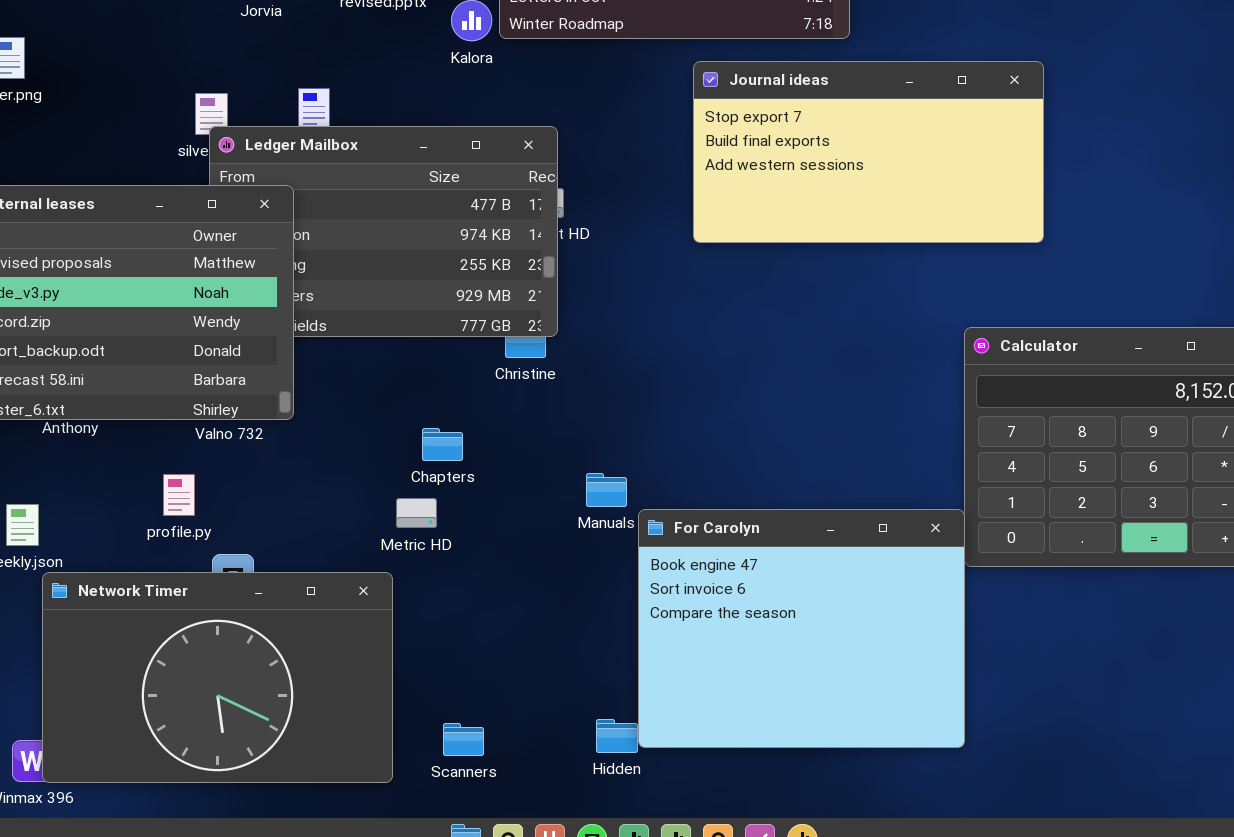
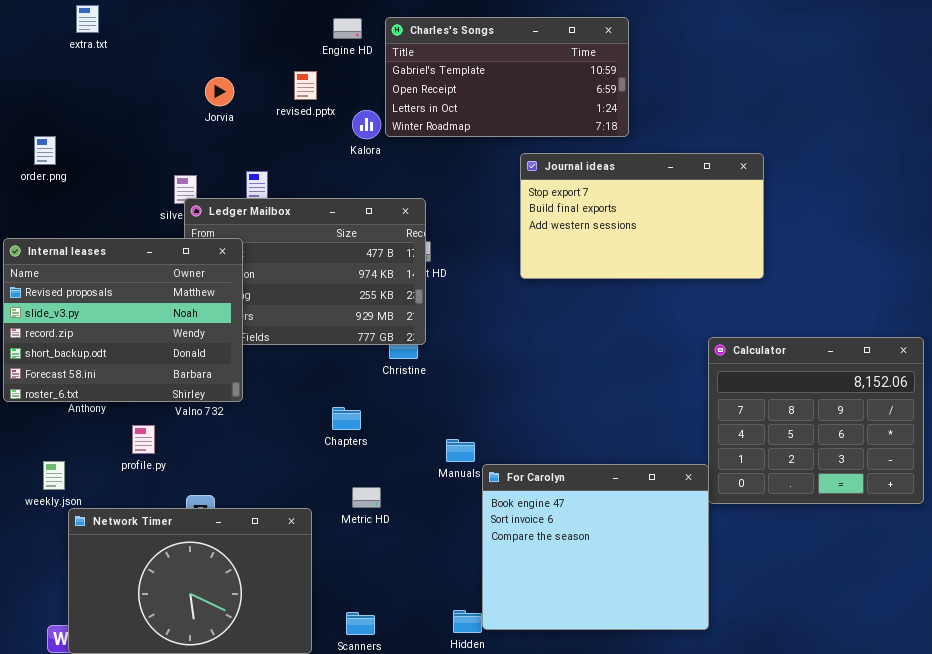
profile.py: [163,474,195,516] -> [132,425,155,454], moved
Metric HD: [396,498,437,528] -> [352,487,381,508], moved

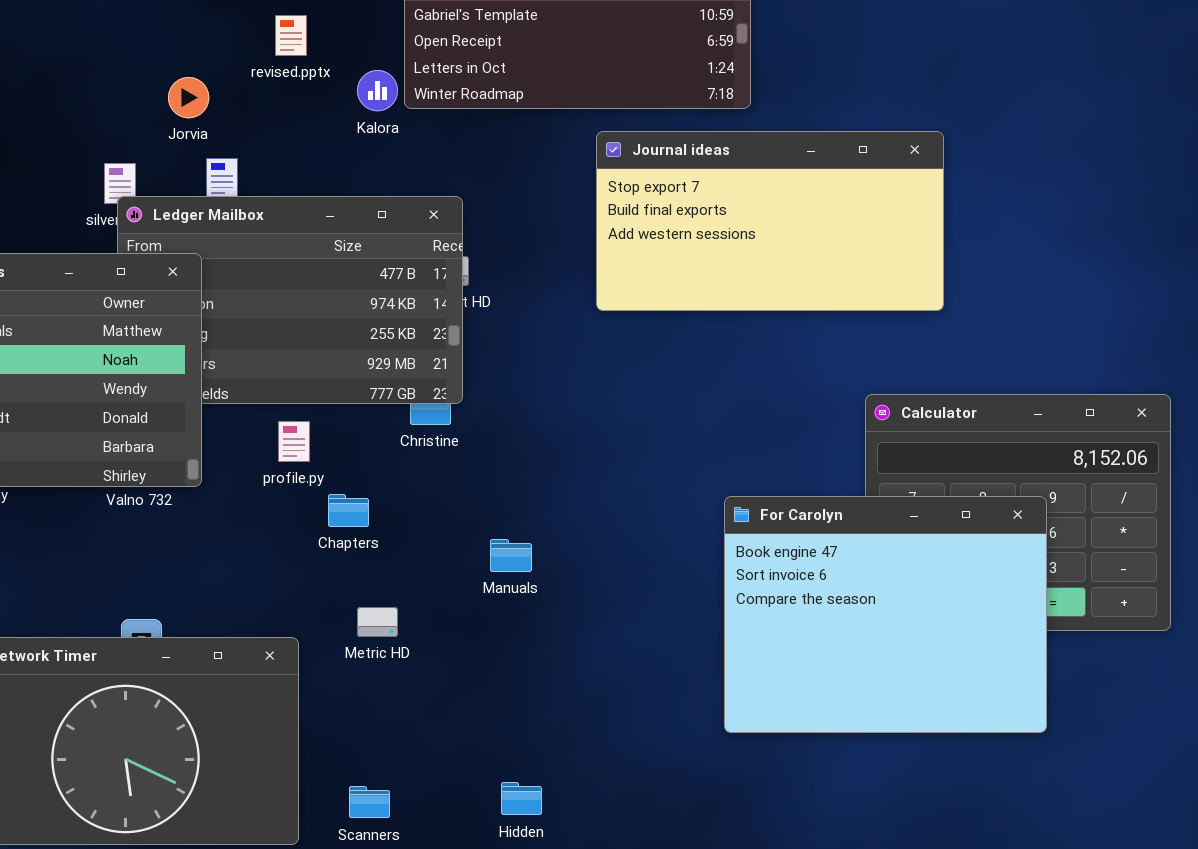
Jorvia: [205,77,234,106] -> [168,77,209,118], moved
profile.py: [132,425,155,454] -> [278,421,310,462], moved
For Carolyn: [482,464,709,630] -> [724,496,1047,733], moved

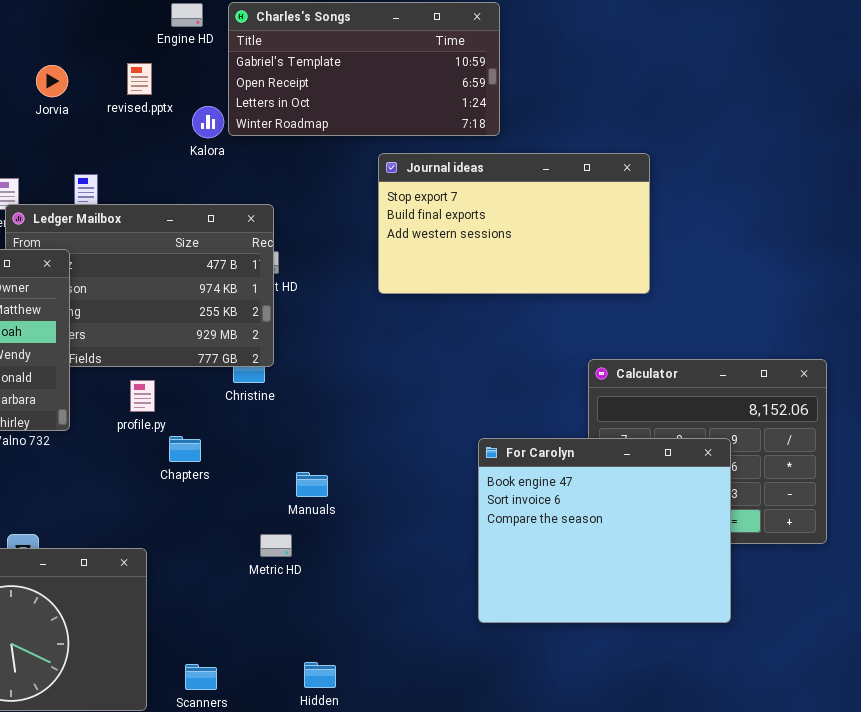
Jorvia: [168,77,209,118] -> [36,65,68,97], moved
Metric HD: [357,607,398,637] -> [260,534,292,557], moved

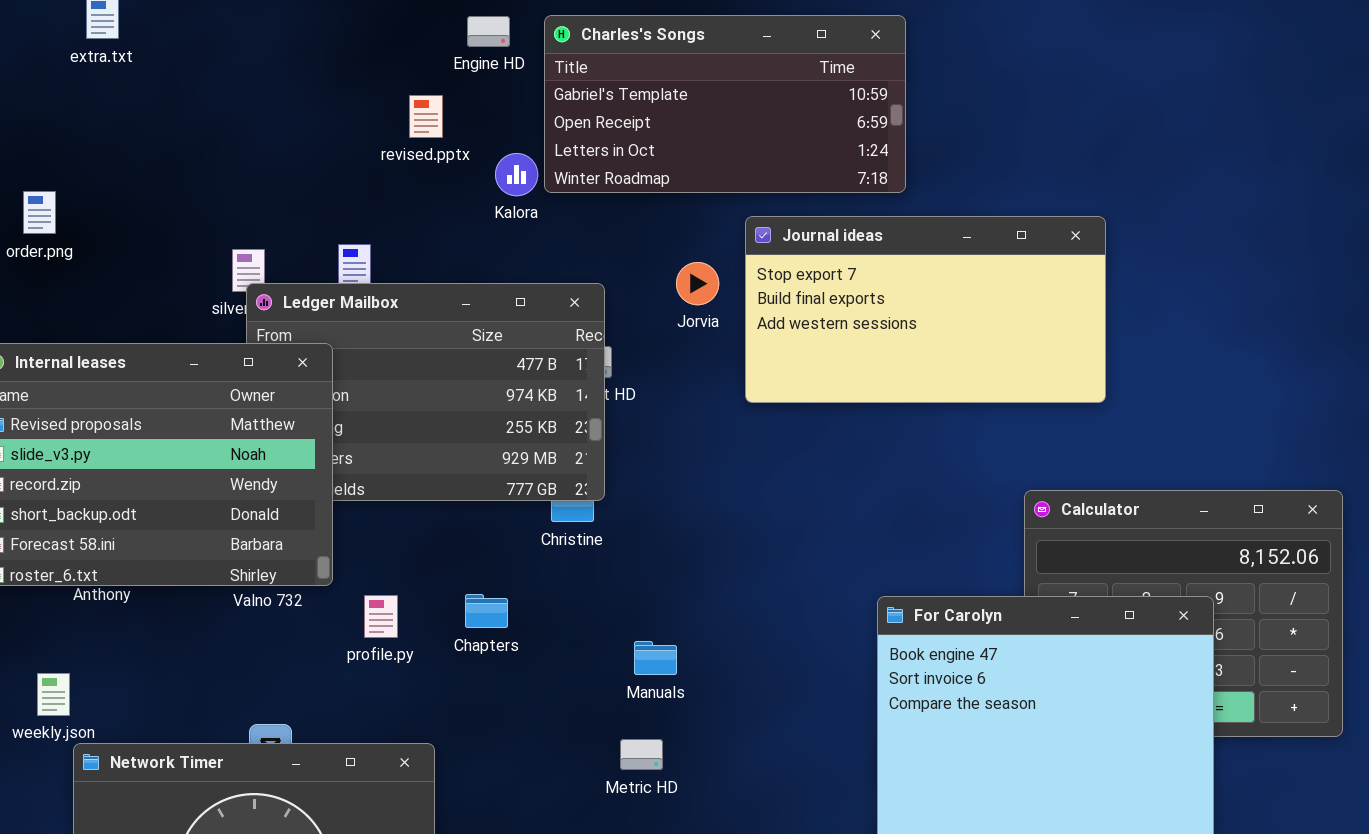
Jorvia: [36,65,68,97] -> [676,262,719,305], moved
profile.py: [130,380,155,412] -> [364,595,398,638], moved
Metric HD: [260,534,292,557] -> [620,739,663,770], moved

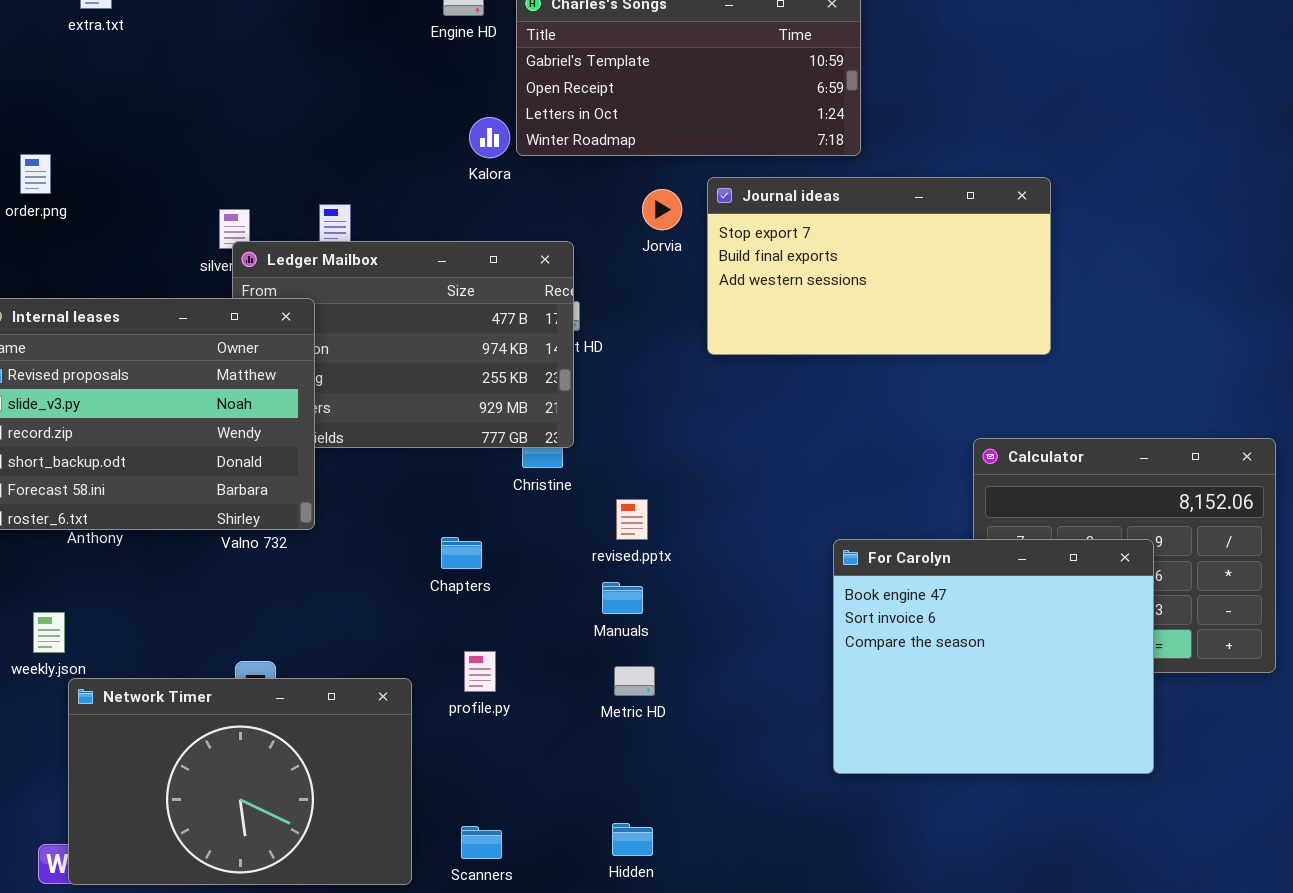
revised.pptx: [409,95,443,138] -> [616,499,648,540], moved
Jorvia: [676,262,719,305] -> [642,189,682,230], moved
profile.py: [364,595,398,638] -> [464,651,496,692], moved
Metric HD: [620,739,663,770] -> [614,666,655,696], moved

